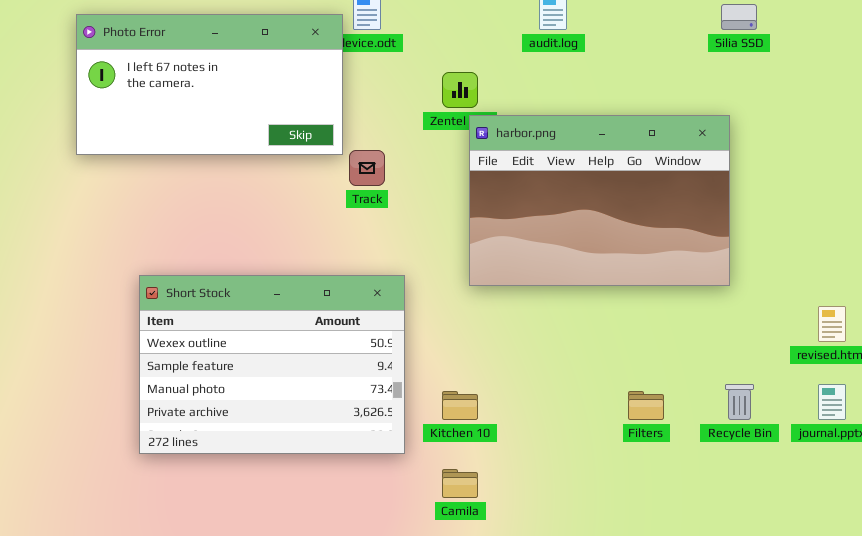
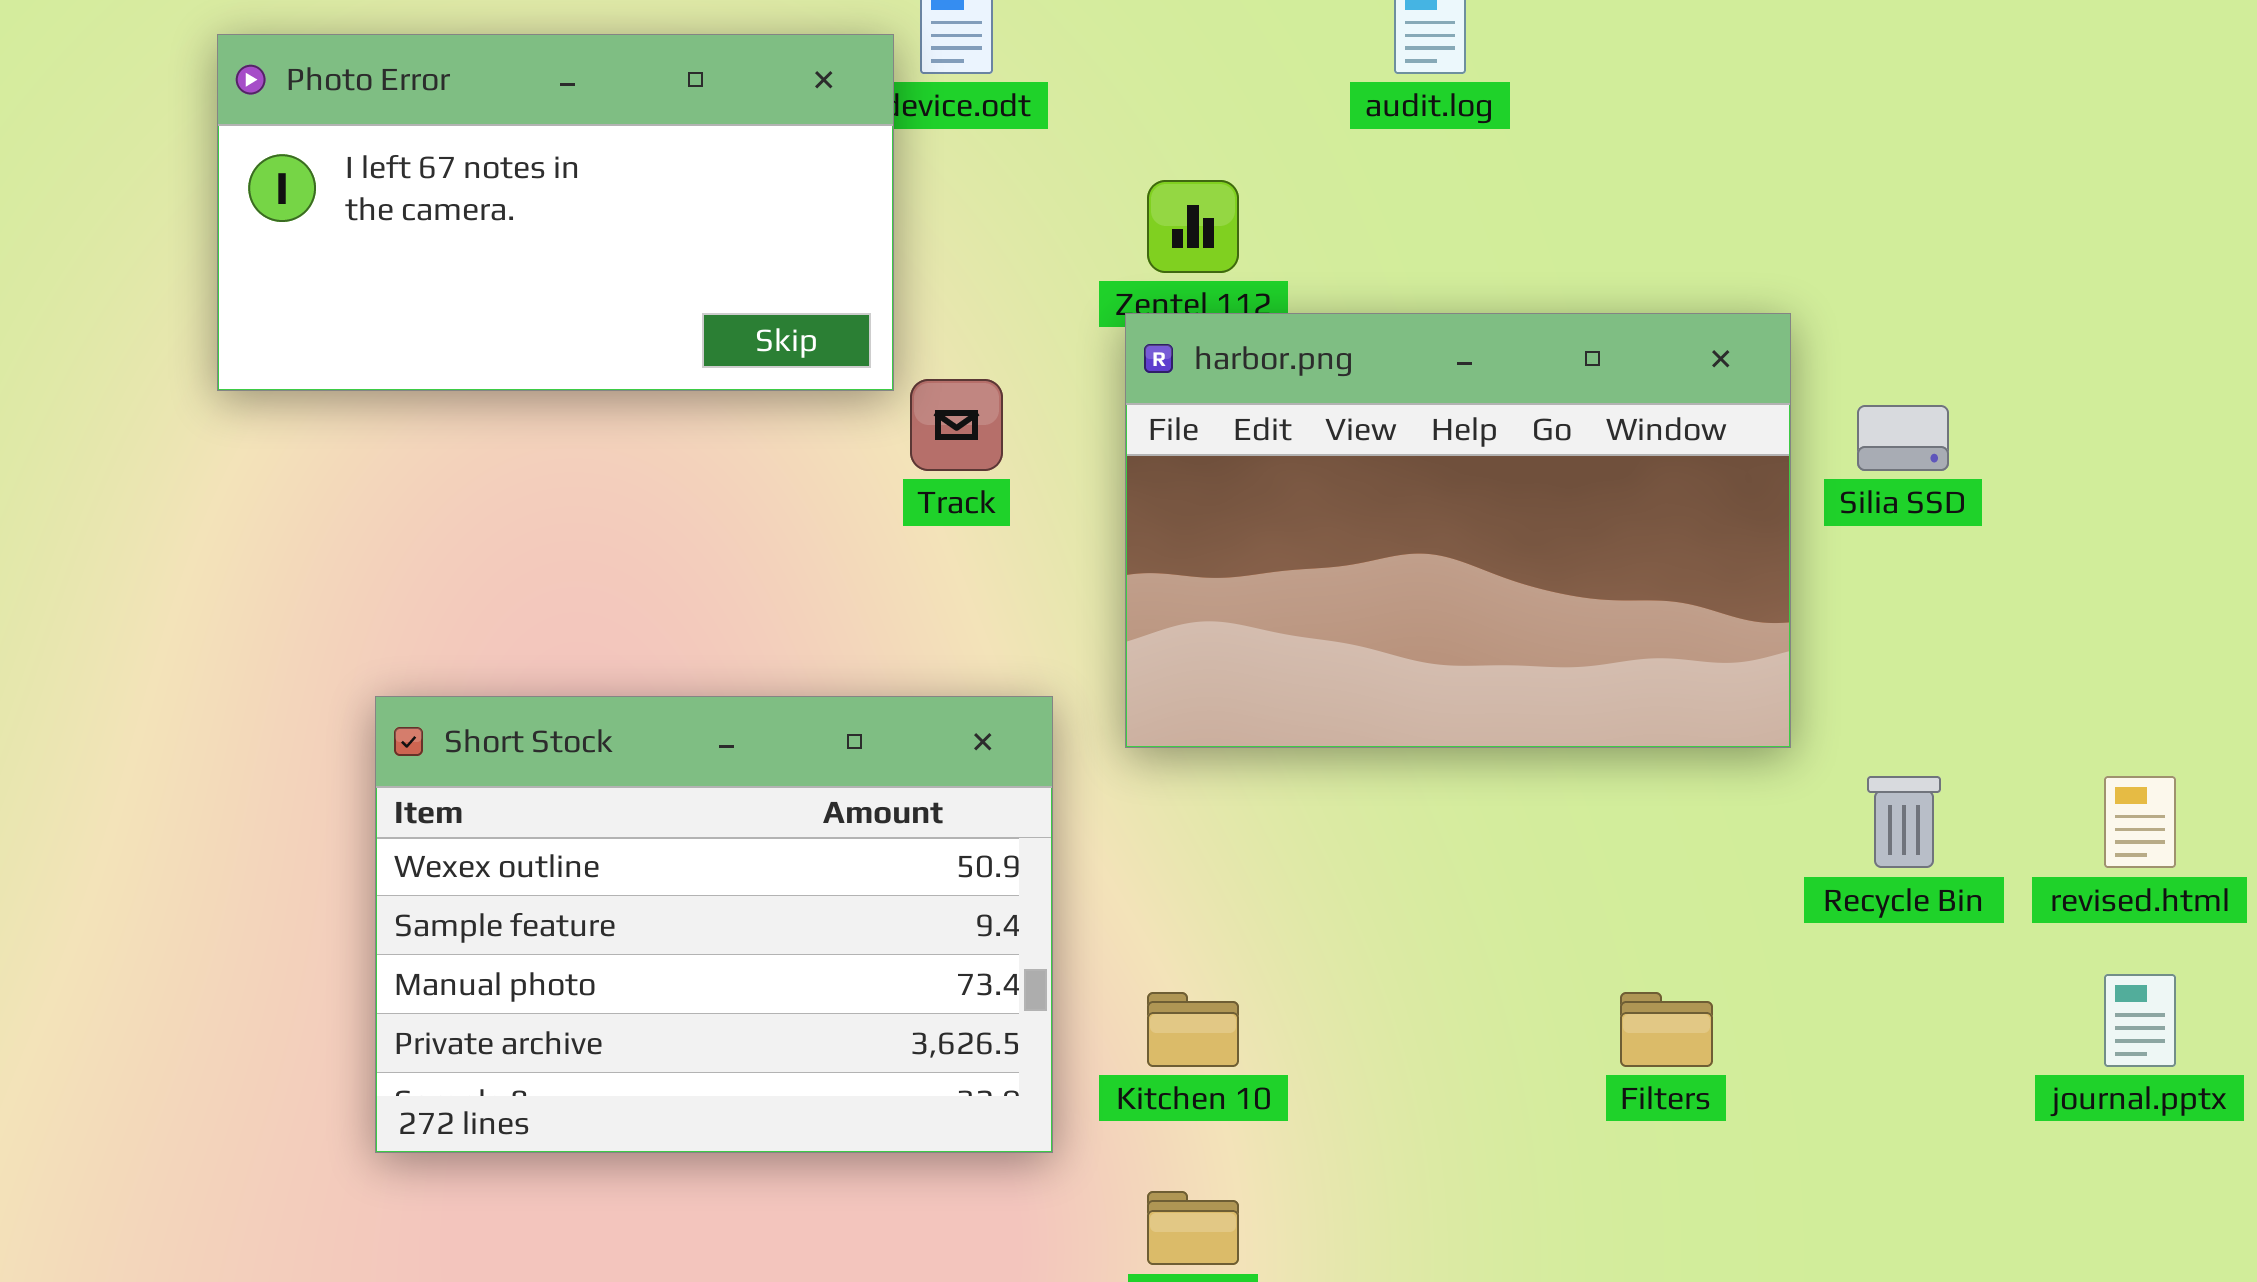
Silia SSD: [721,4,757,30] -> [1857,405,1949,471], moved
harbor.png: [469,115,730,286] -> [1125,313,1791,748], moved
Recycle Bin: [725,384,754,420] -> [1867,776,1941,868], moved

